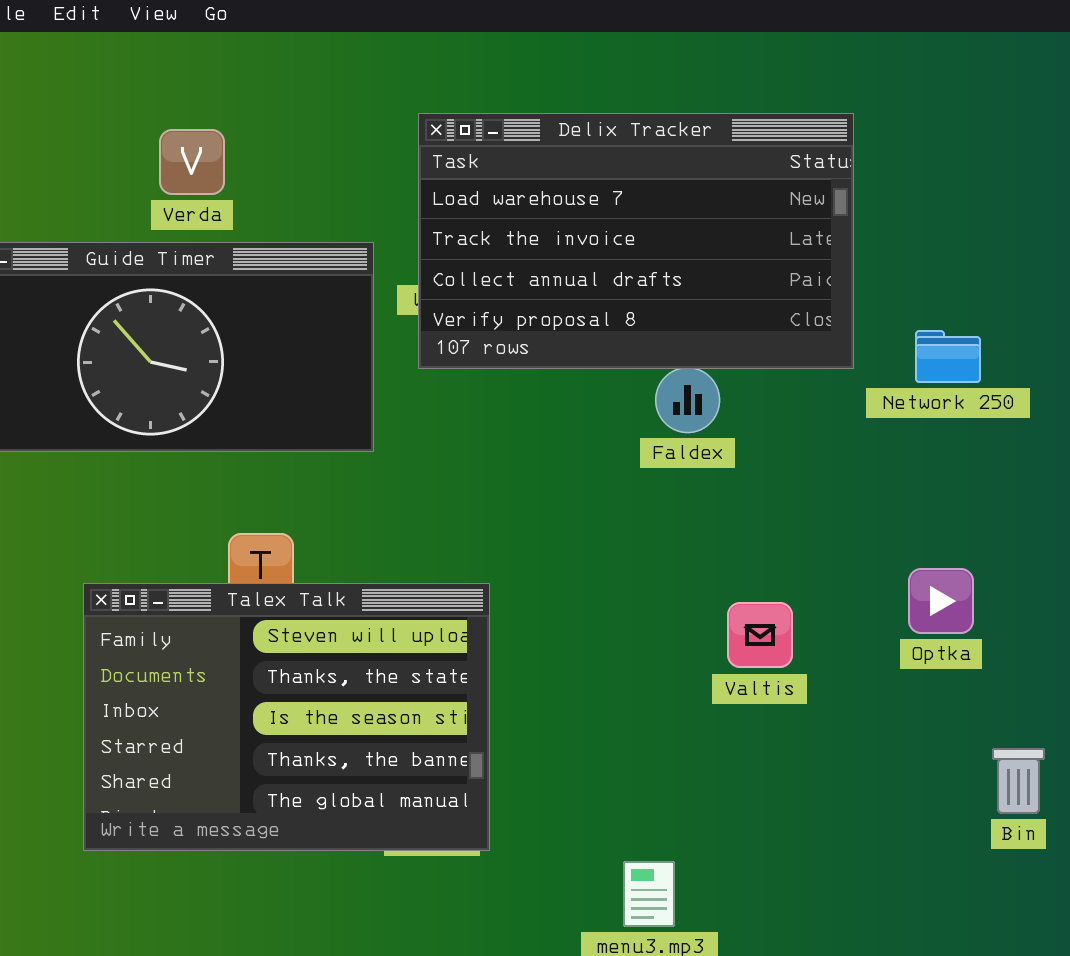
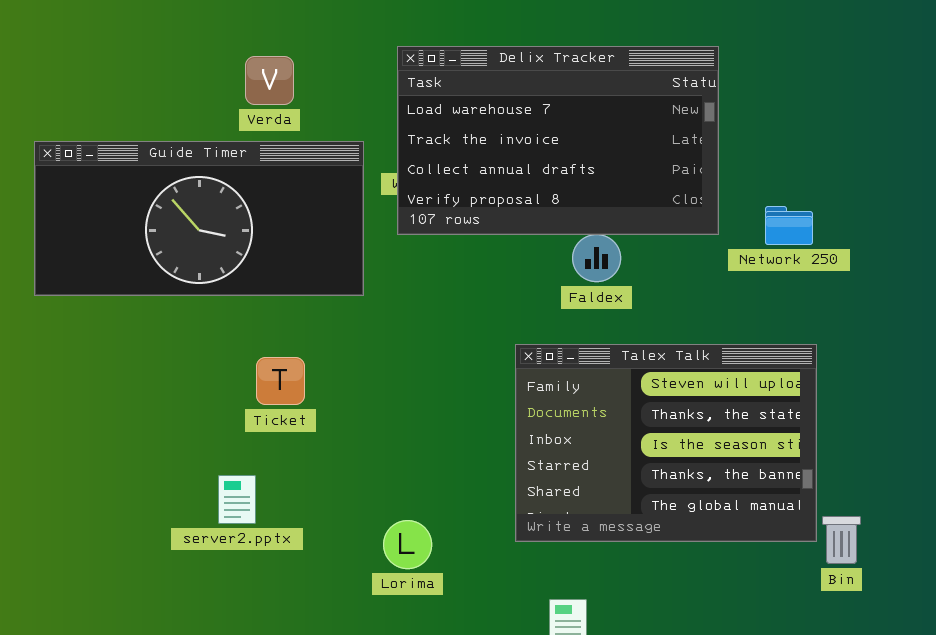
Verda: [159,129,225,195] -> [245,56,294,105], moved
Talex Talk: [83,583,490,851] -> [515,344,817,542], moved

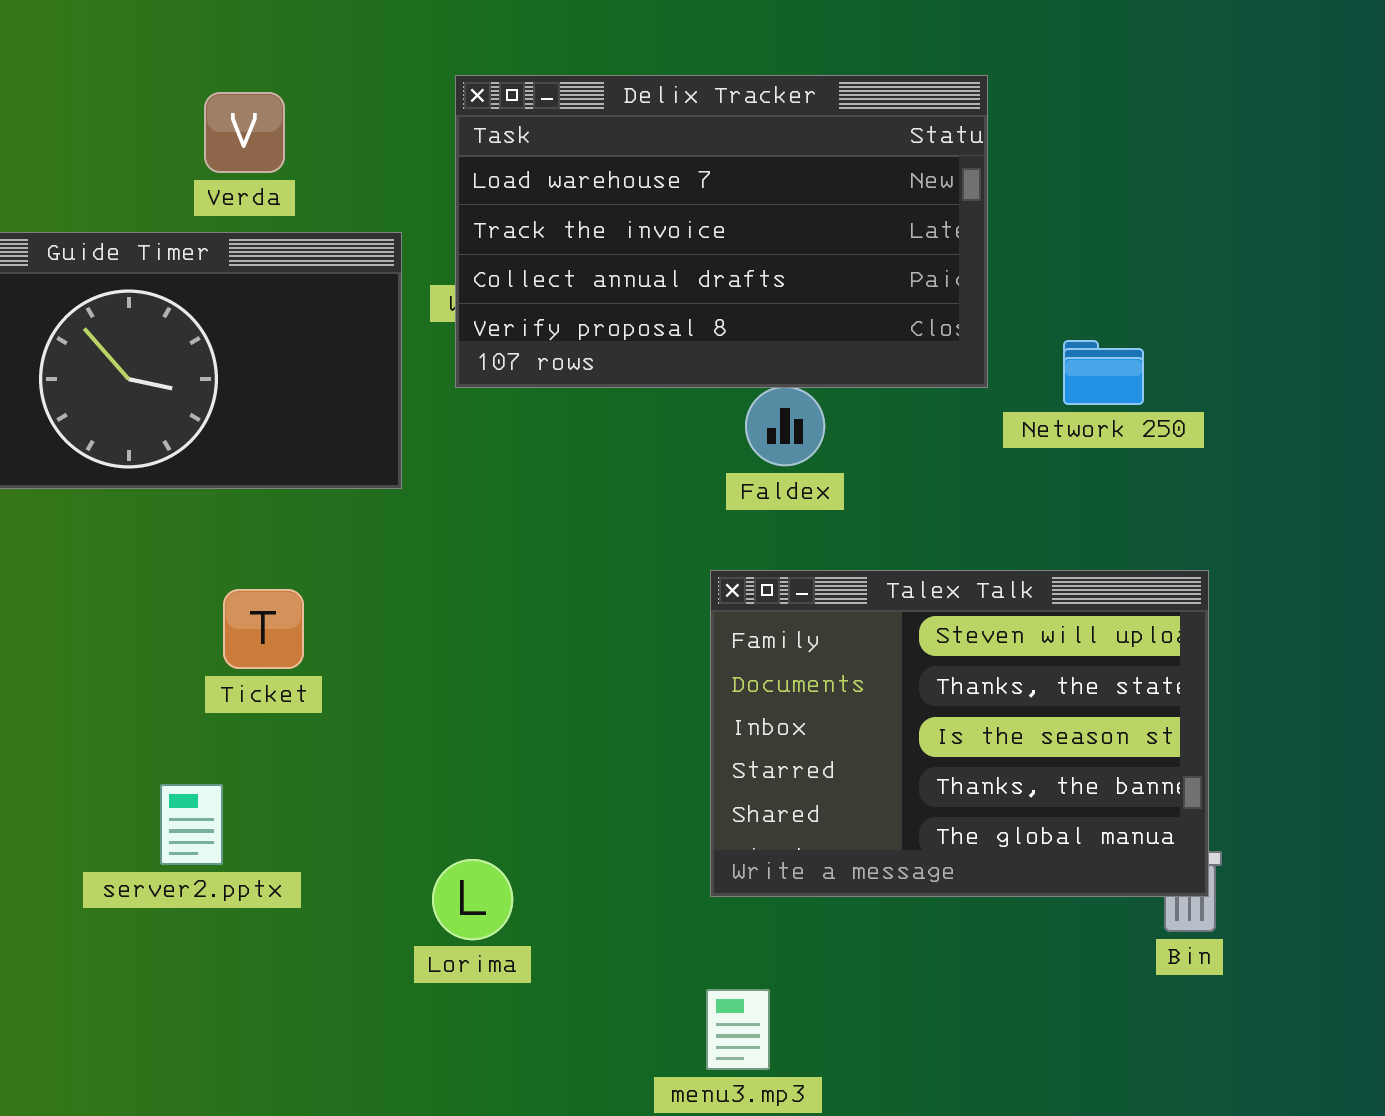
Talex Talk: [515,344,817,542] -> [710,570,1209,897], moved

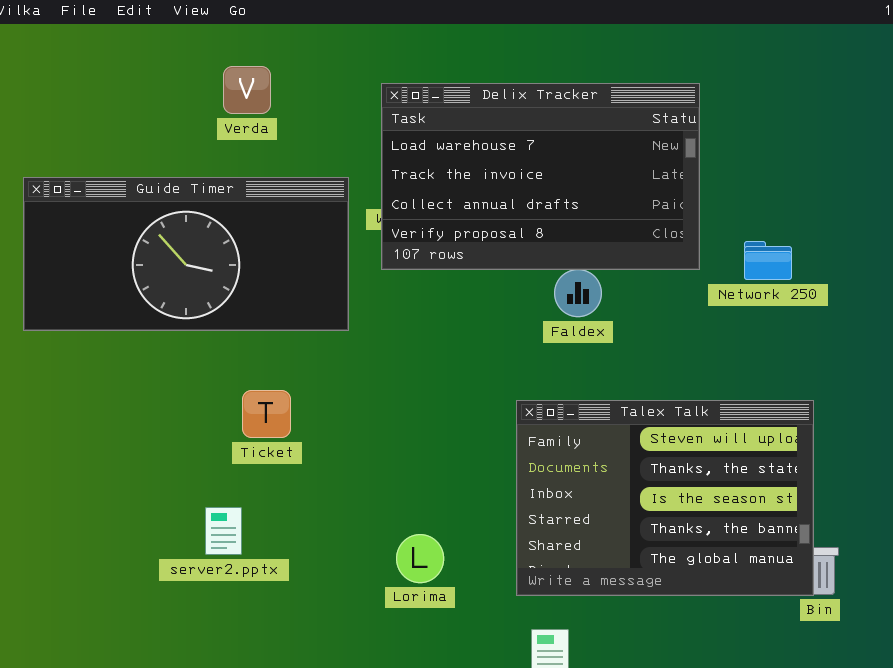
Verda: [204,92,285,173] -> [223,66,271,114], moved
Talex Talk: [710,570,1209,897] -> [516,400,814,596], moved
Lorima: [432,859,513,940] -> [396,534,444,583], moved

